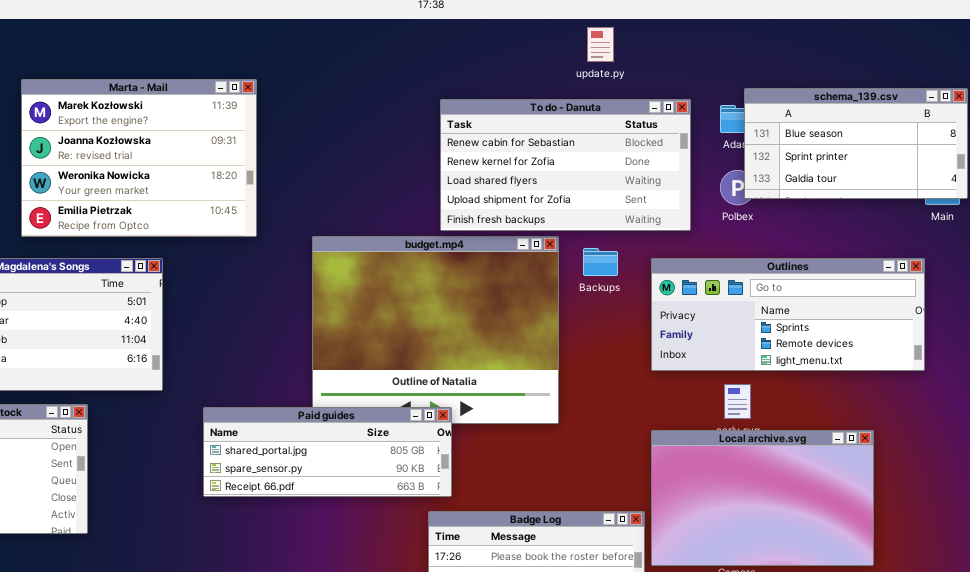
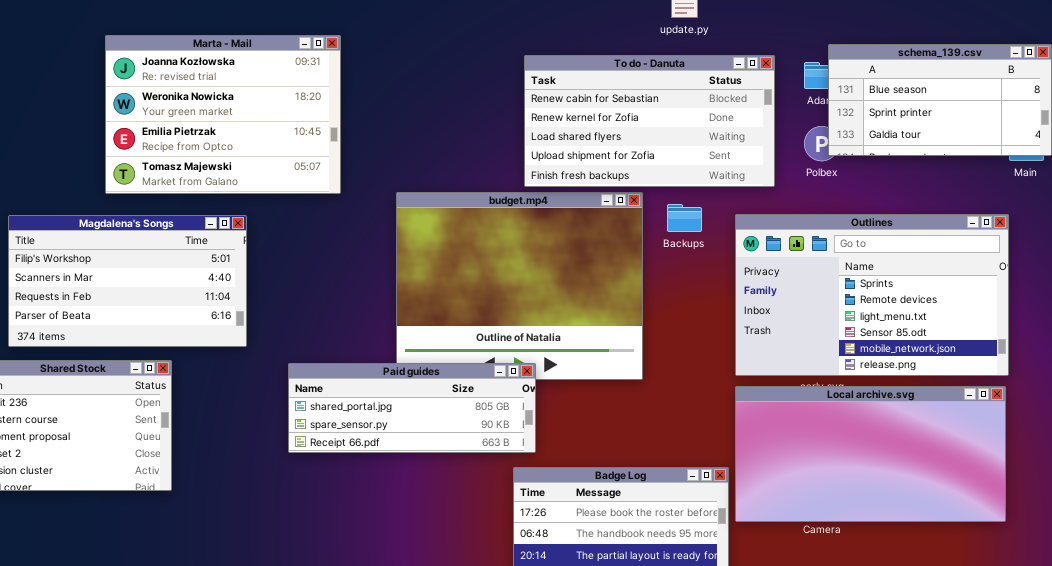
Marta - Mail: [21,79,257,237] -> [105,35,341,194], scrolled down 1 row
Outlines: [651,258,925,371] -> [735,214,1009,376], resized
Local archive.svg: [651,430,874,566] -> [735,386,1006,522], resized

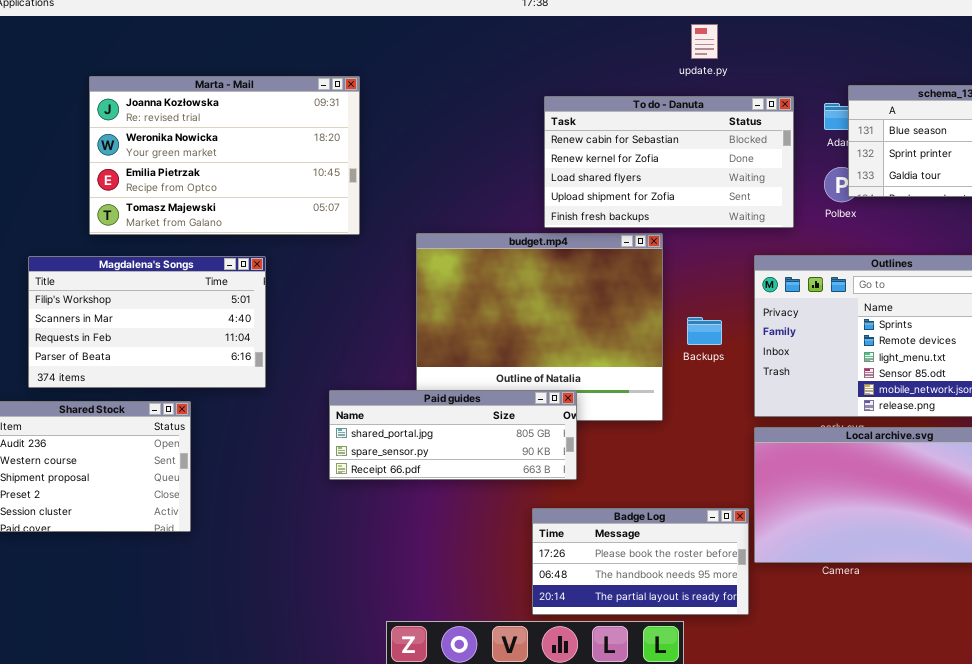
Marta - Mail: [105,35,341,194] -> [89,76,360,235], resized
Backups: [667,204,702,232] -> [687,317,722,345], moved
Paid guides: [288,363,536,453] -> [329,390,577,480], moved

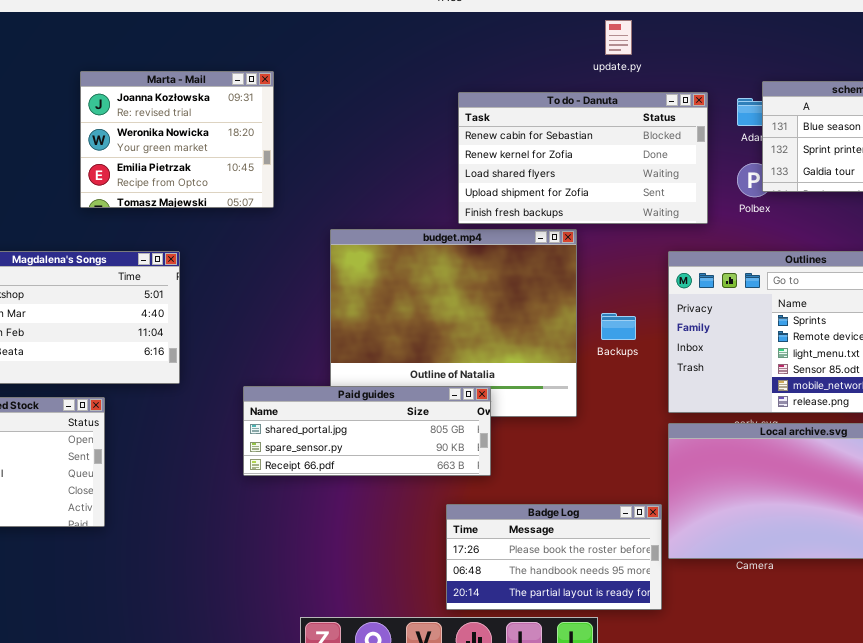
Marta - Mail: [89,76,360,235] -> [80,71,274,208], resized

